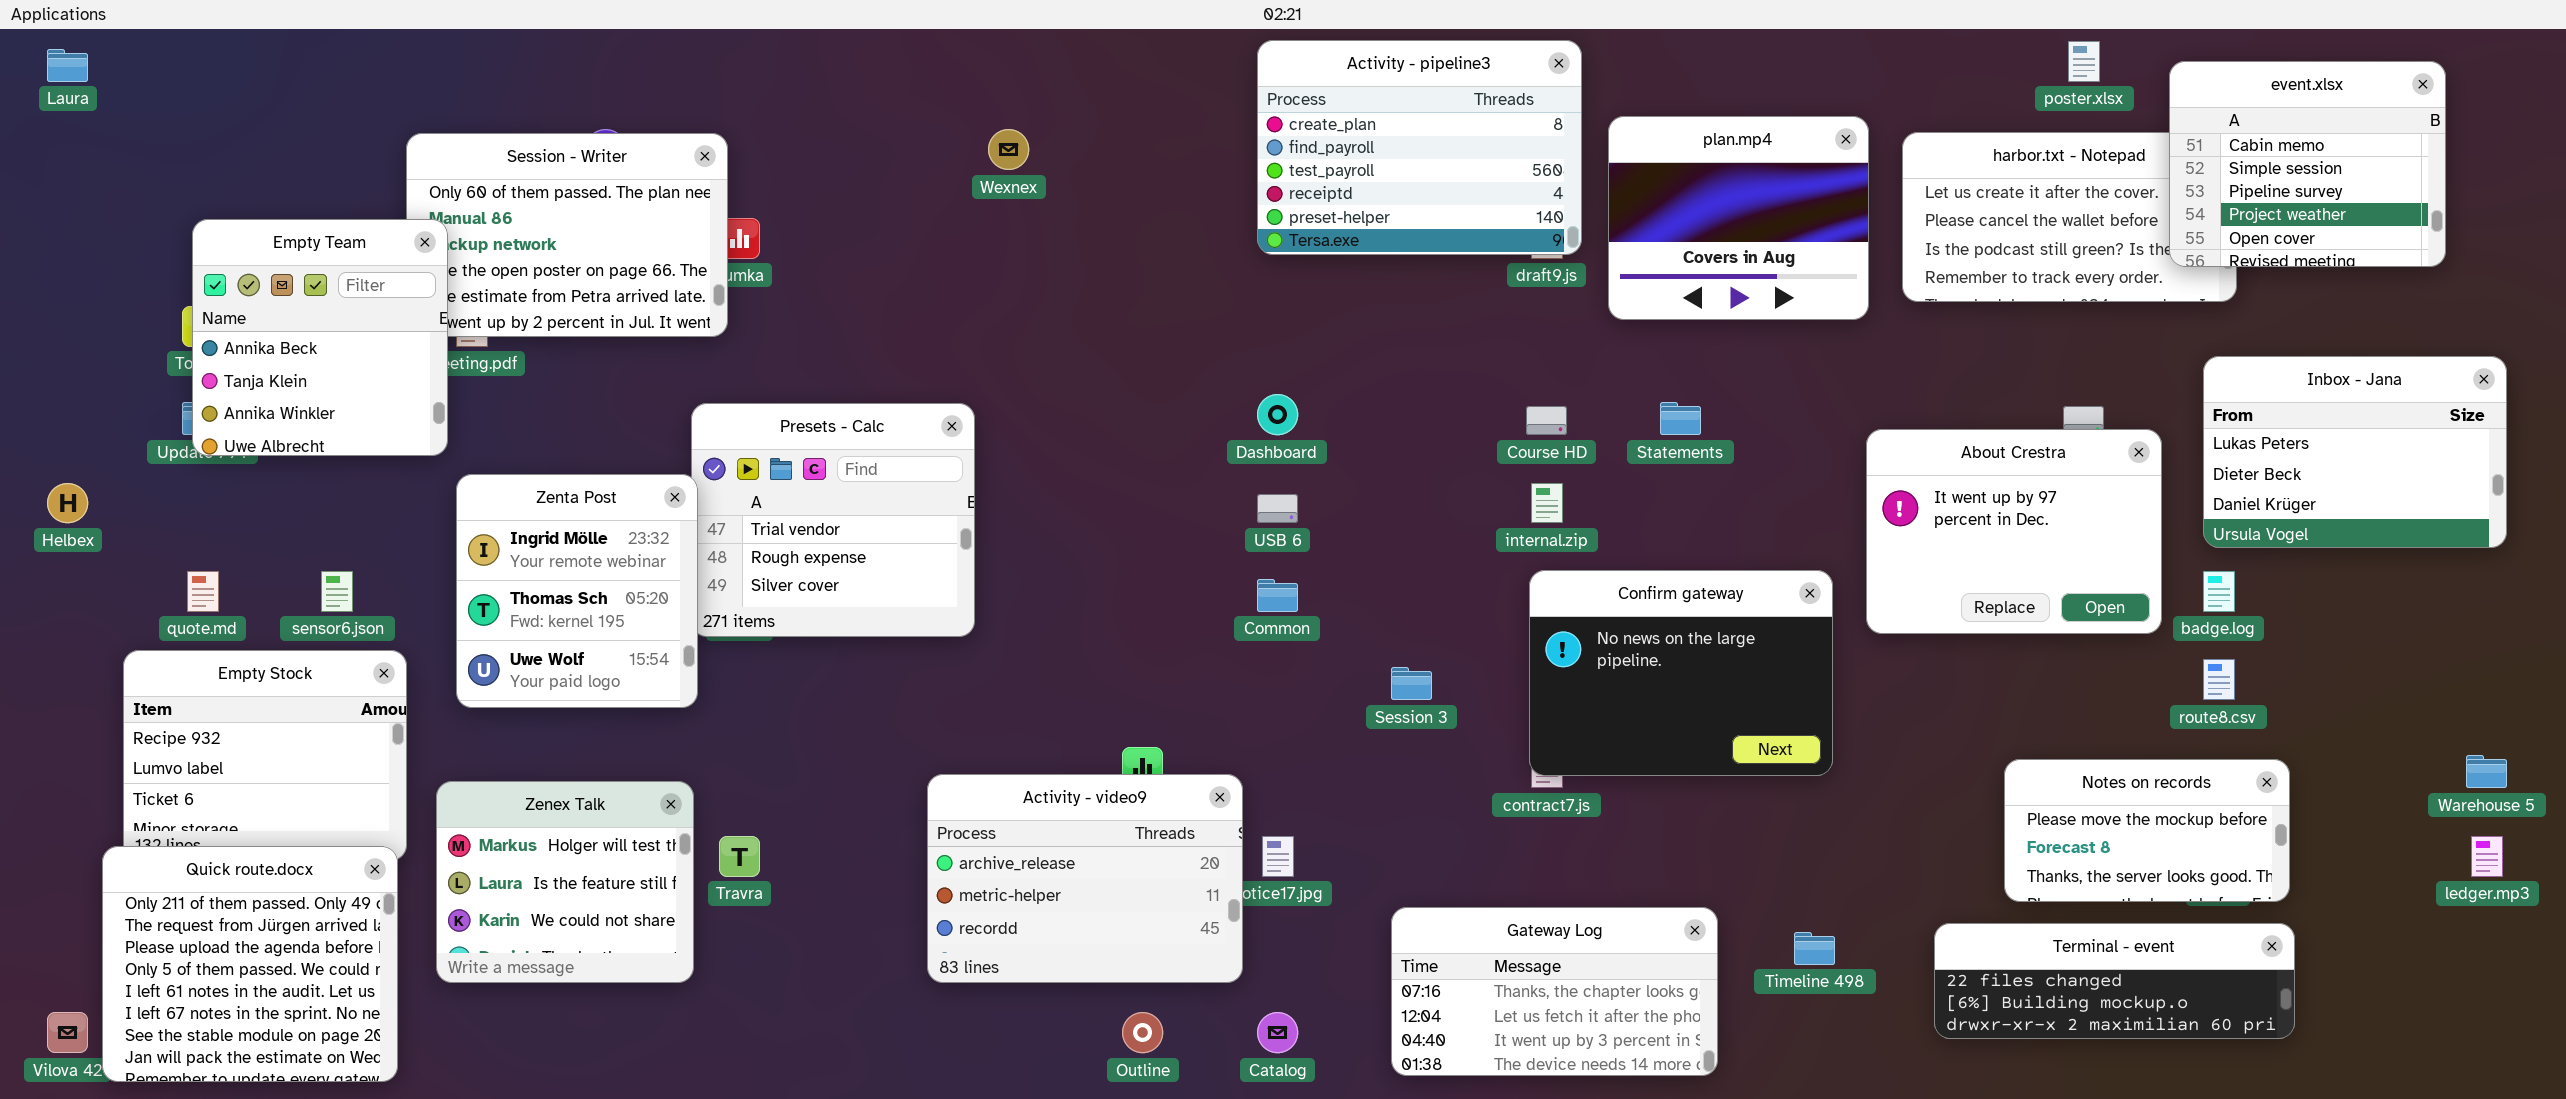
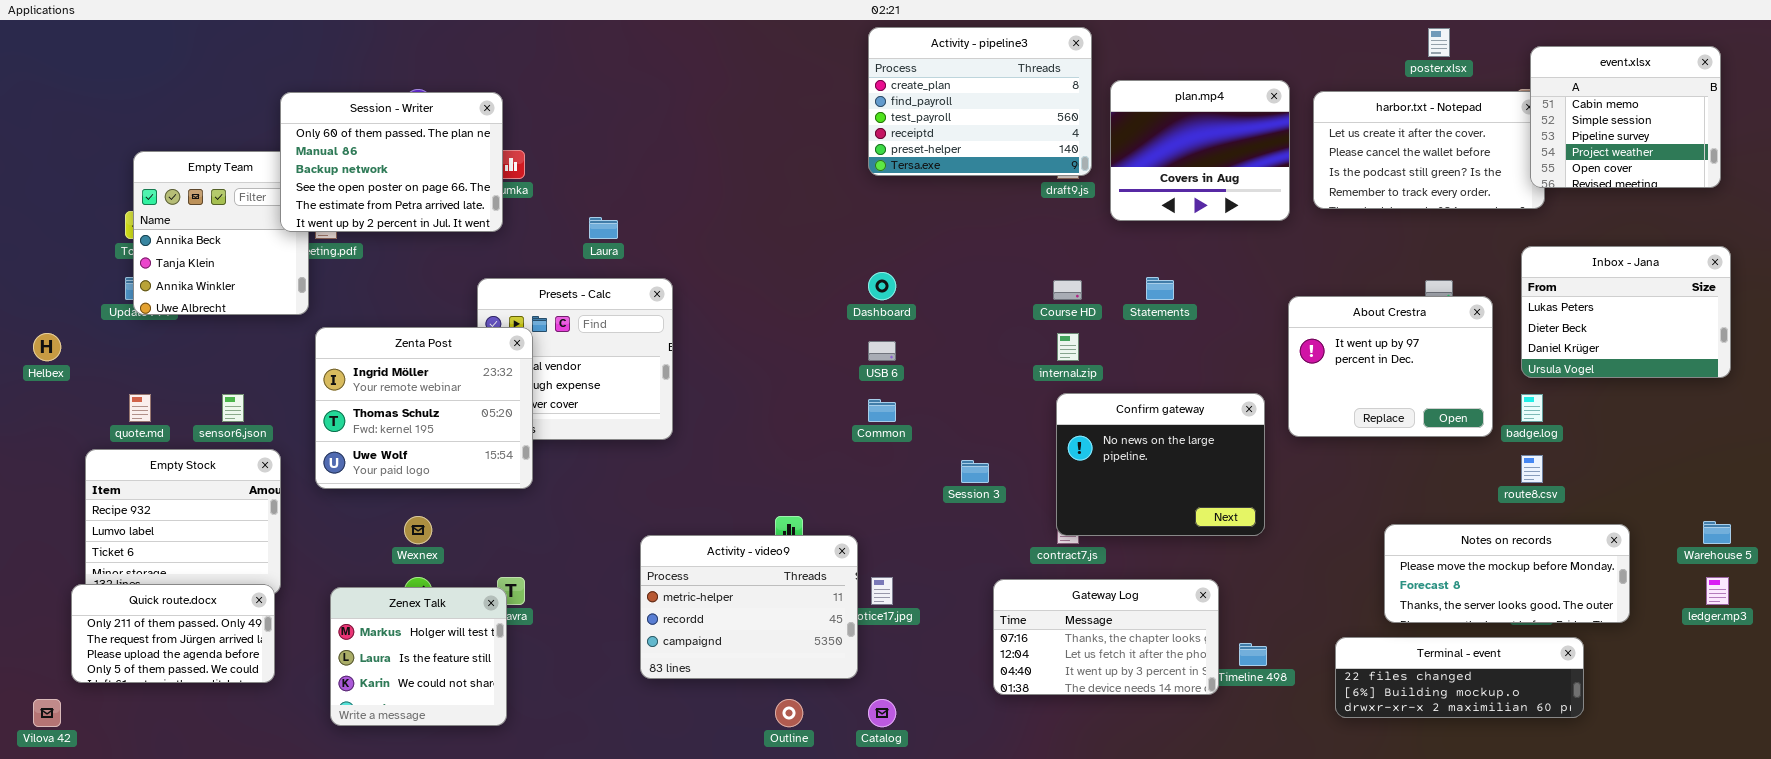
Laura: [47,49,88,82] -> [589,217,618,239], moved
event.xlsx: [2169,61,2446,267] -> [1530,46,1721,188], moved
Wexnex: [988,129,1029,170] -> [404,516,432,544], moved
Session - Writer: [406,133,728,337] -> [280,92,503,232], raised
Zenta Post: [456,474,698,708] -> [315,327,533,489], resized
Notes on records: [2004,759,2290,902] -> [1384,524,1630,623], resized
Activity - video9: [927,774,1243,983] -> [640,535,858,679], scrolled down 1 row
Zenex Talk: [436,781,694,983] -> [330,587,507,726], moved
Quick route.docx: [102,846,398,1082] -> [71,584,275,683], resized
Gateway Log: [1391,907,1718,1076] -> [993,579,1219,695], moved

